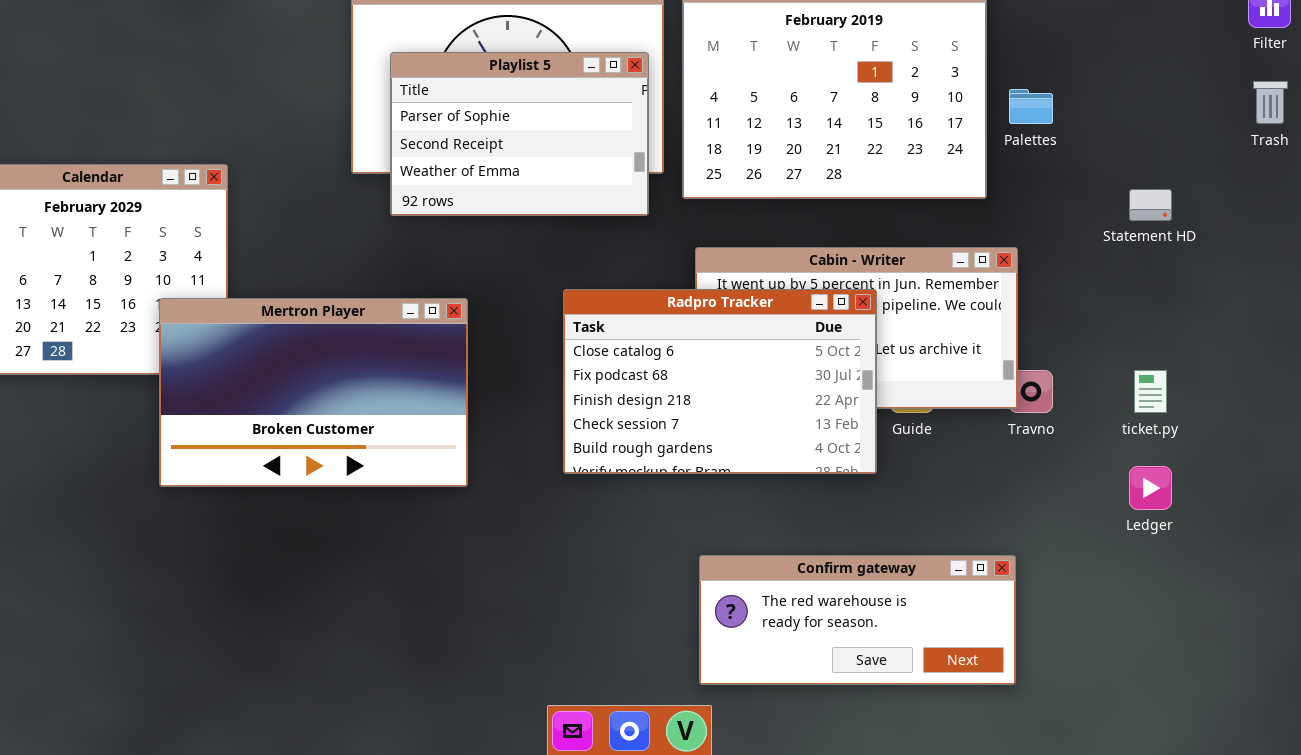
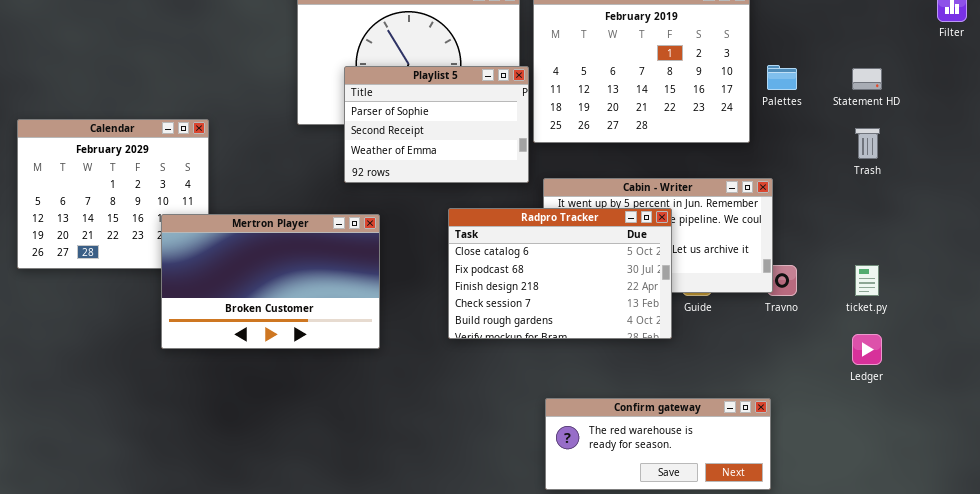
Playlist 5: [390,52,649,216] -> [344,66,529,183], moved
Trash: [1253,81,1288,124] -> [855,128,880,159], moved
Statement HD: [1129,189,1172,221] -> [852,68,882,90], moved

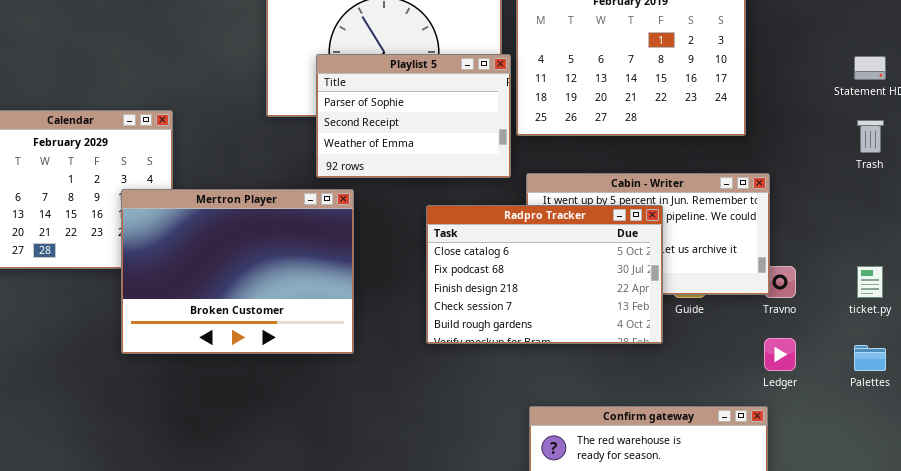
Palettes: [767,65,797,90] -> [854,345,886,371], moved
Mertron Player: [161,214,380,349] -> [121,189,354,354], resized
Ledger: [852,334,882,365] -> [764,338,796,371], moved

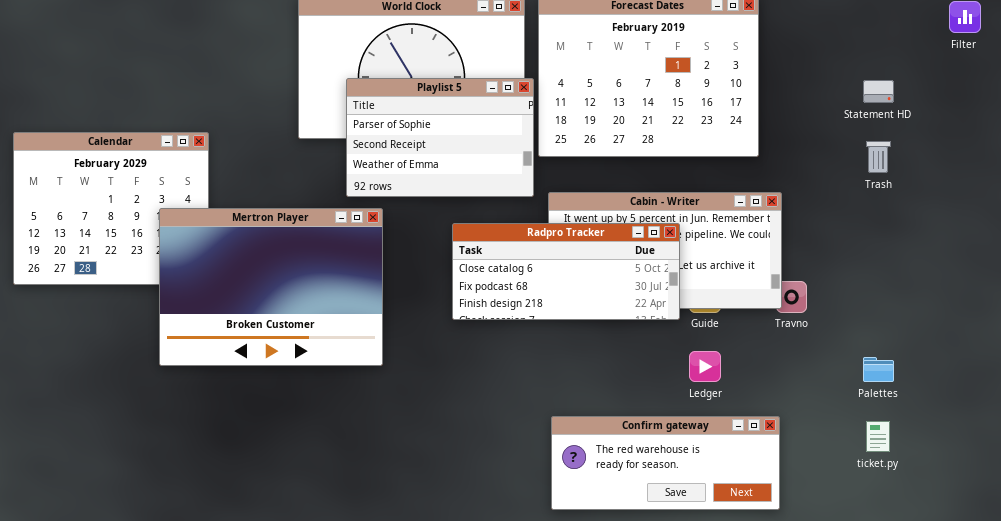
Radpro Tracker: [426,205,663,344] -> [452,223,680,320], resized
ticket.py: [857,266,883,298] -> [866,421,890,452], moved
Ledger: [764,338,796,371] -> [689,351,721,382], moved

